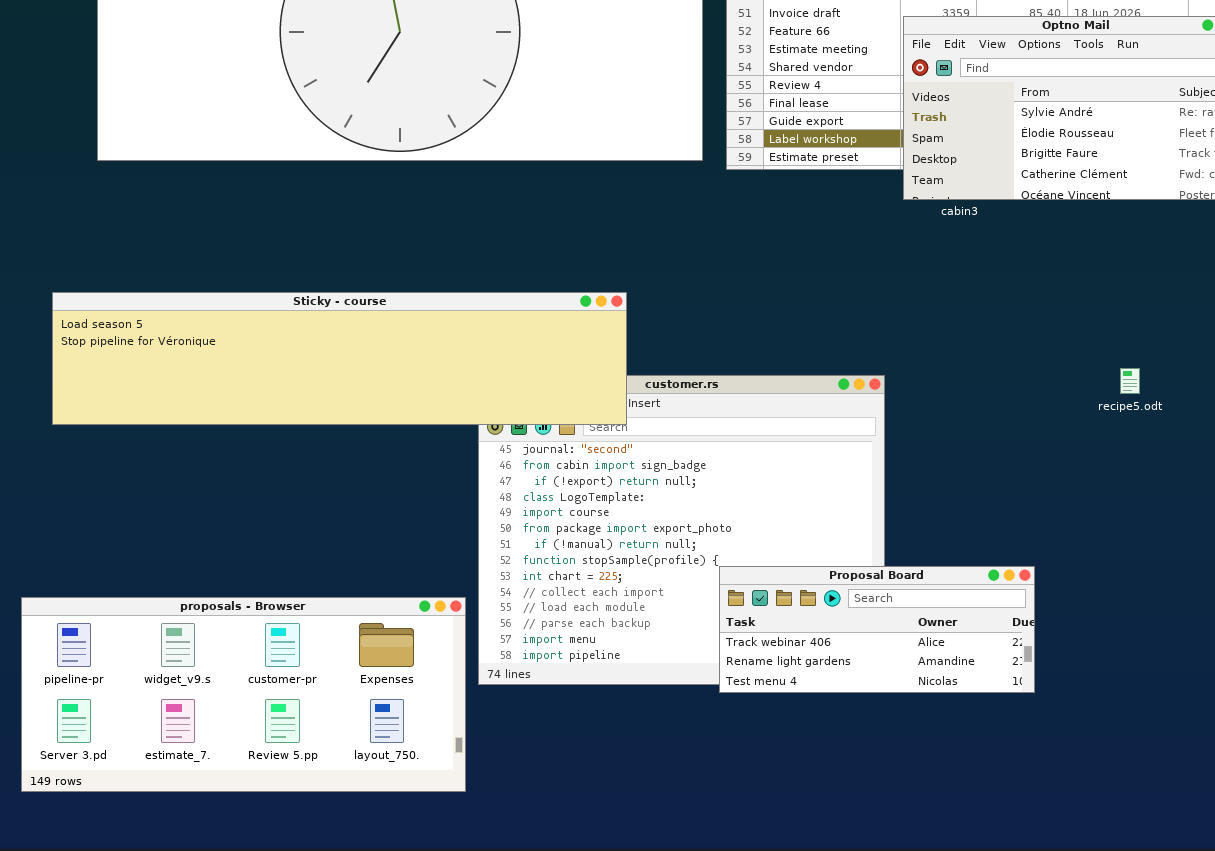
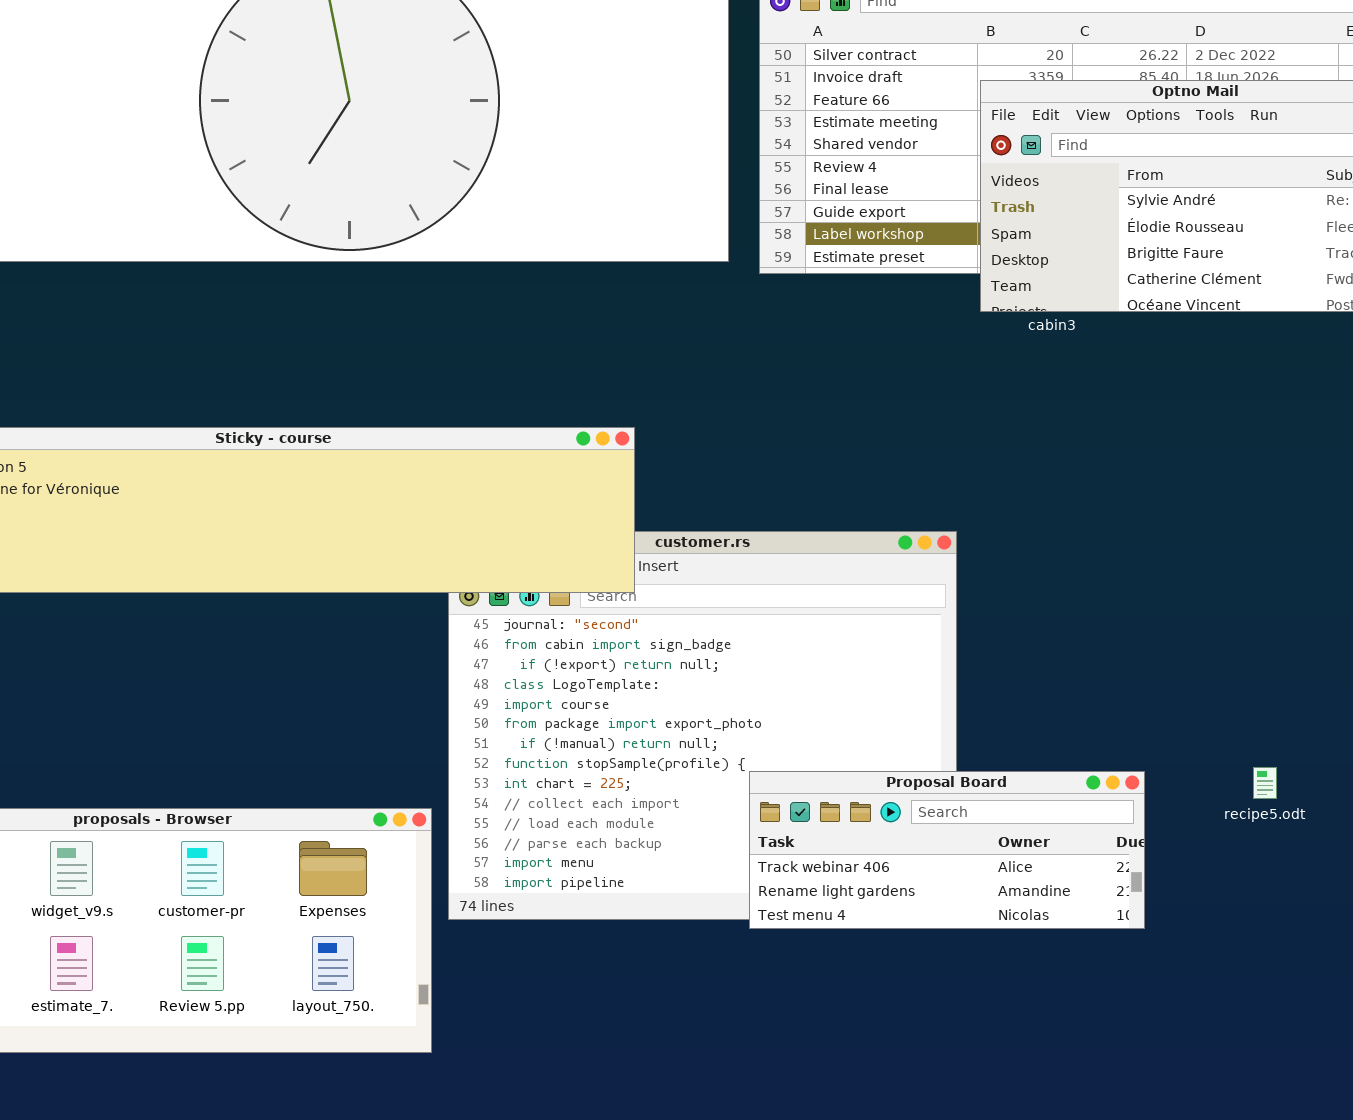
recipe5.odt: [1120,368,1140,394] -> [1253,767,1277,799], moved

